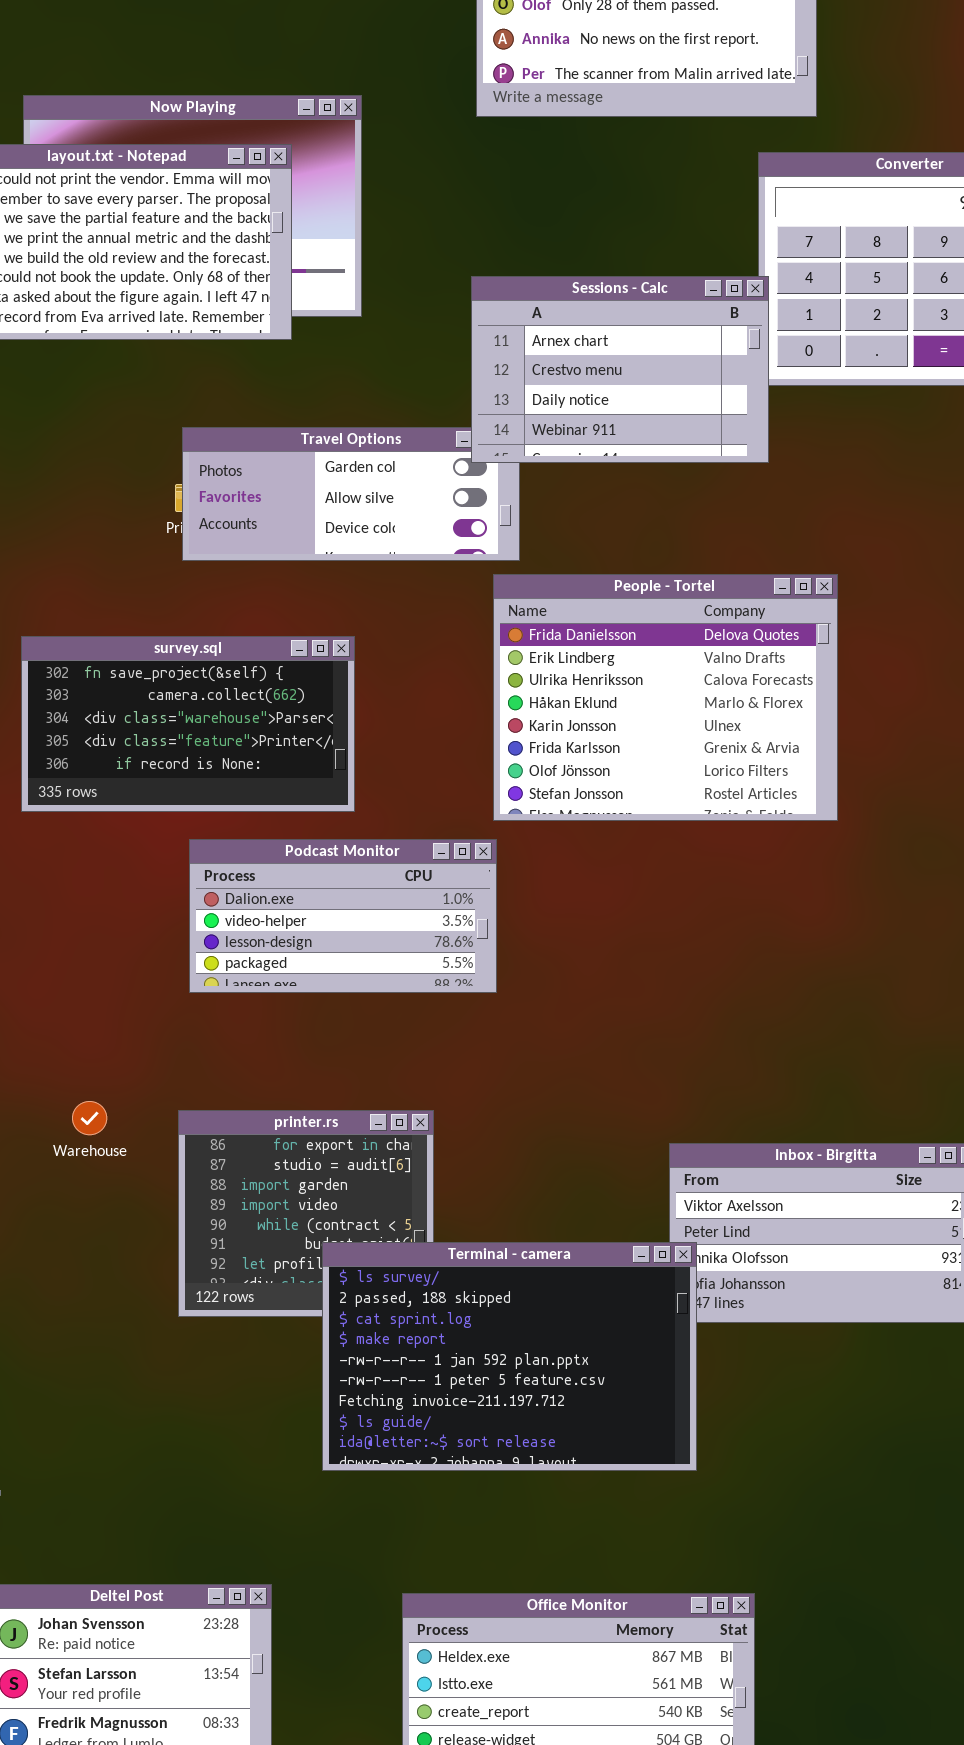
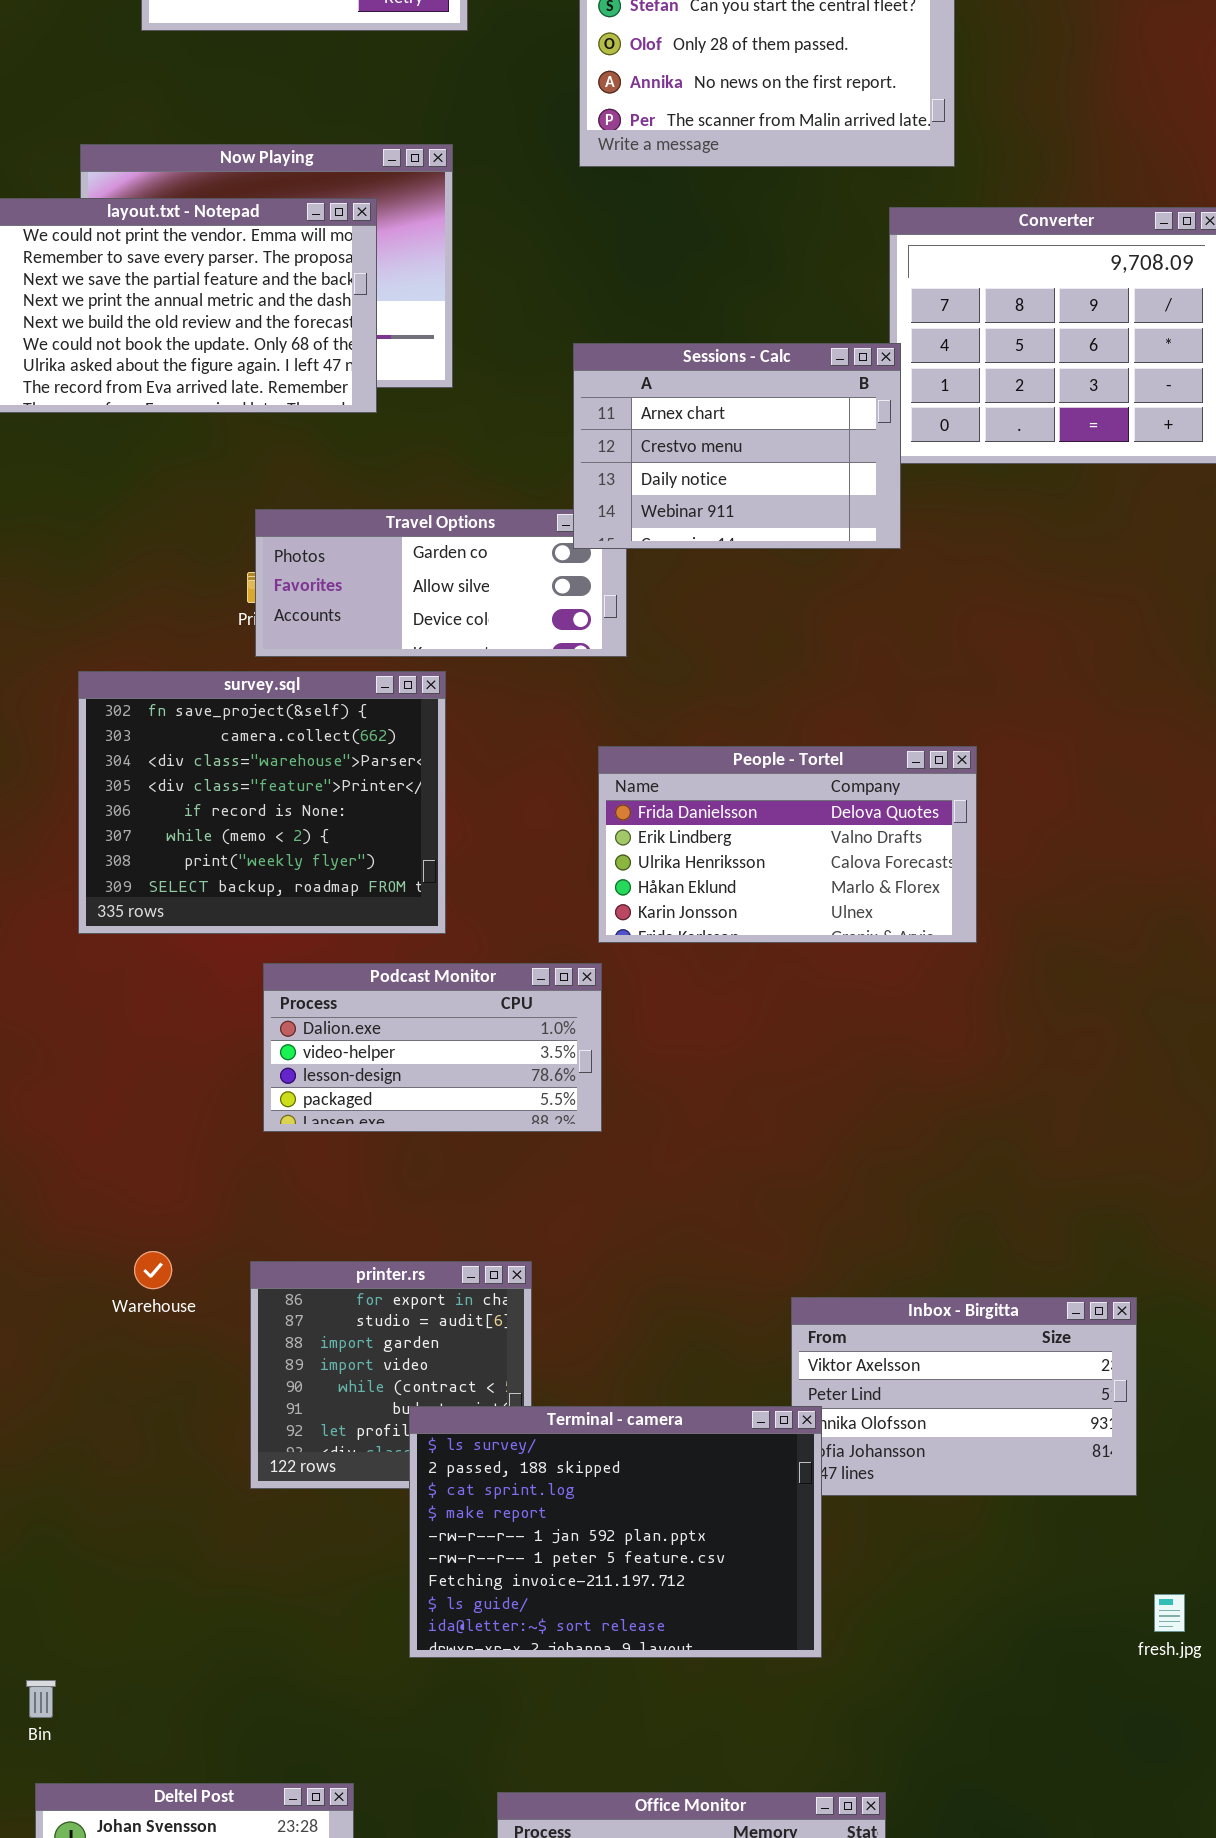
People - Tortel: [493,574,838,821] -> [598,746,977,943], resized
survey.sql: [21,636,355,812] -> [78,671,446,934], resized

